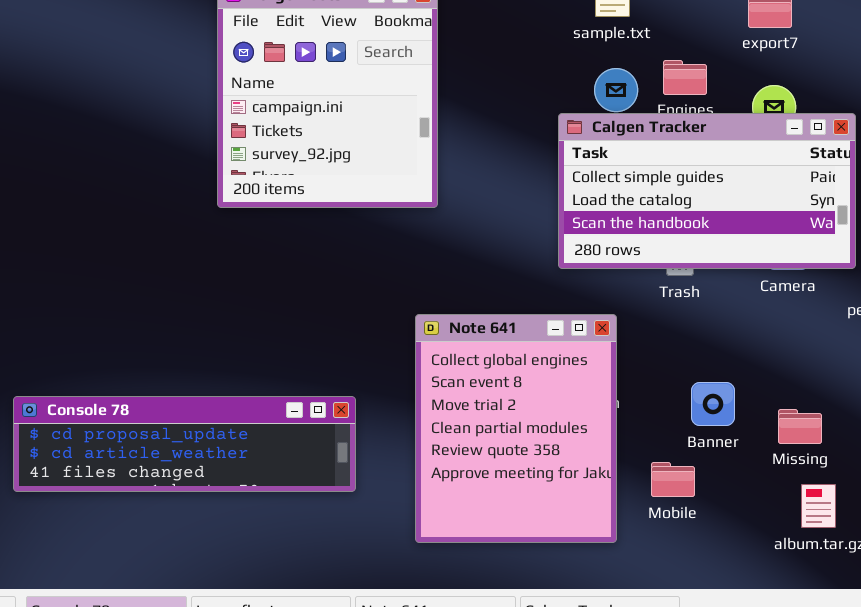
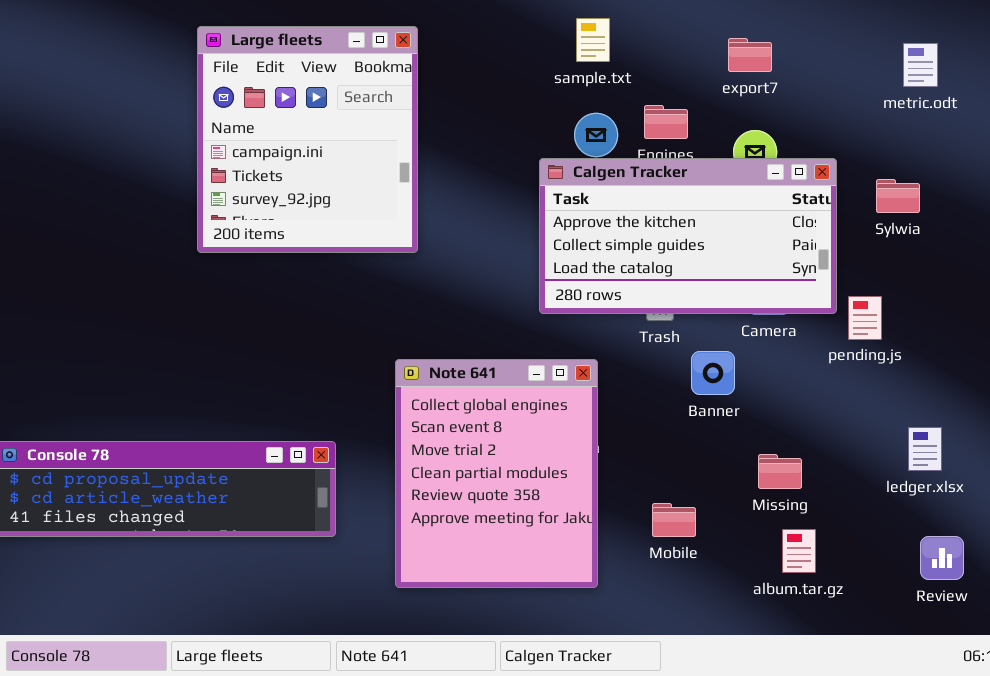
Calgen Tracker: [558,113,856,269] -> [539,158,837,314], scrolled up 1 row
Banner: [691,382,735,426] -> [691,351,735,395], moved
Mobile: [651,462,695,497] -> [652,503,696,537], moved

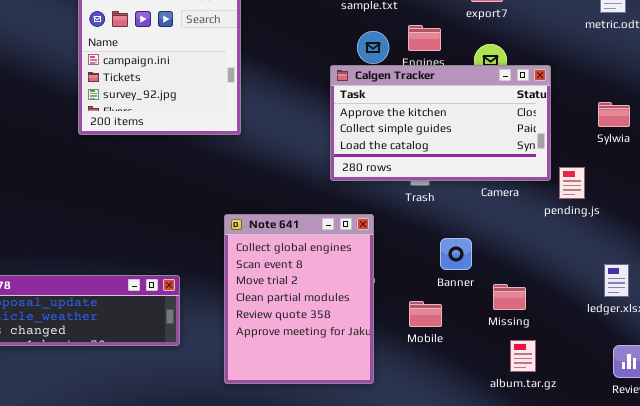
Sylwia: [876,179,920,213] -> [598,102,630,127], moved
Banner: [691,351,735,395] -> [440,238,472,270], moved
Mobile: [652,503,696,537] -> [409,301,442,327], moved

